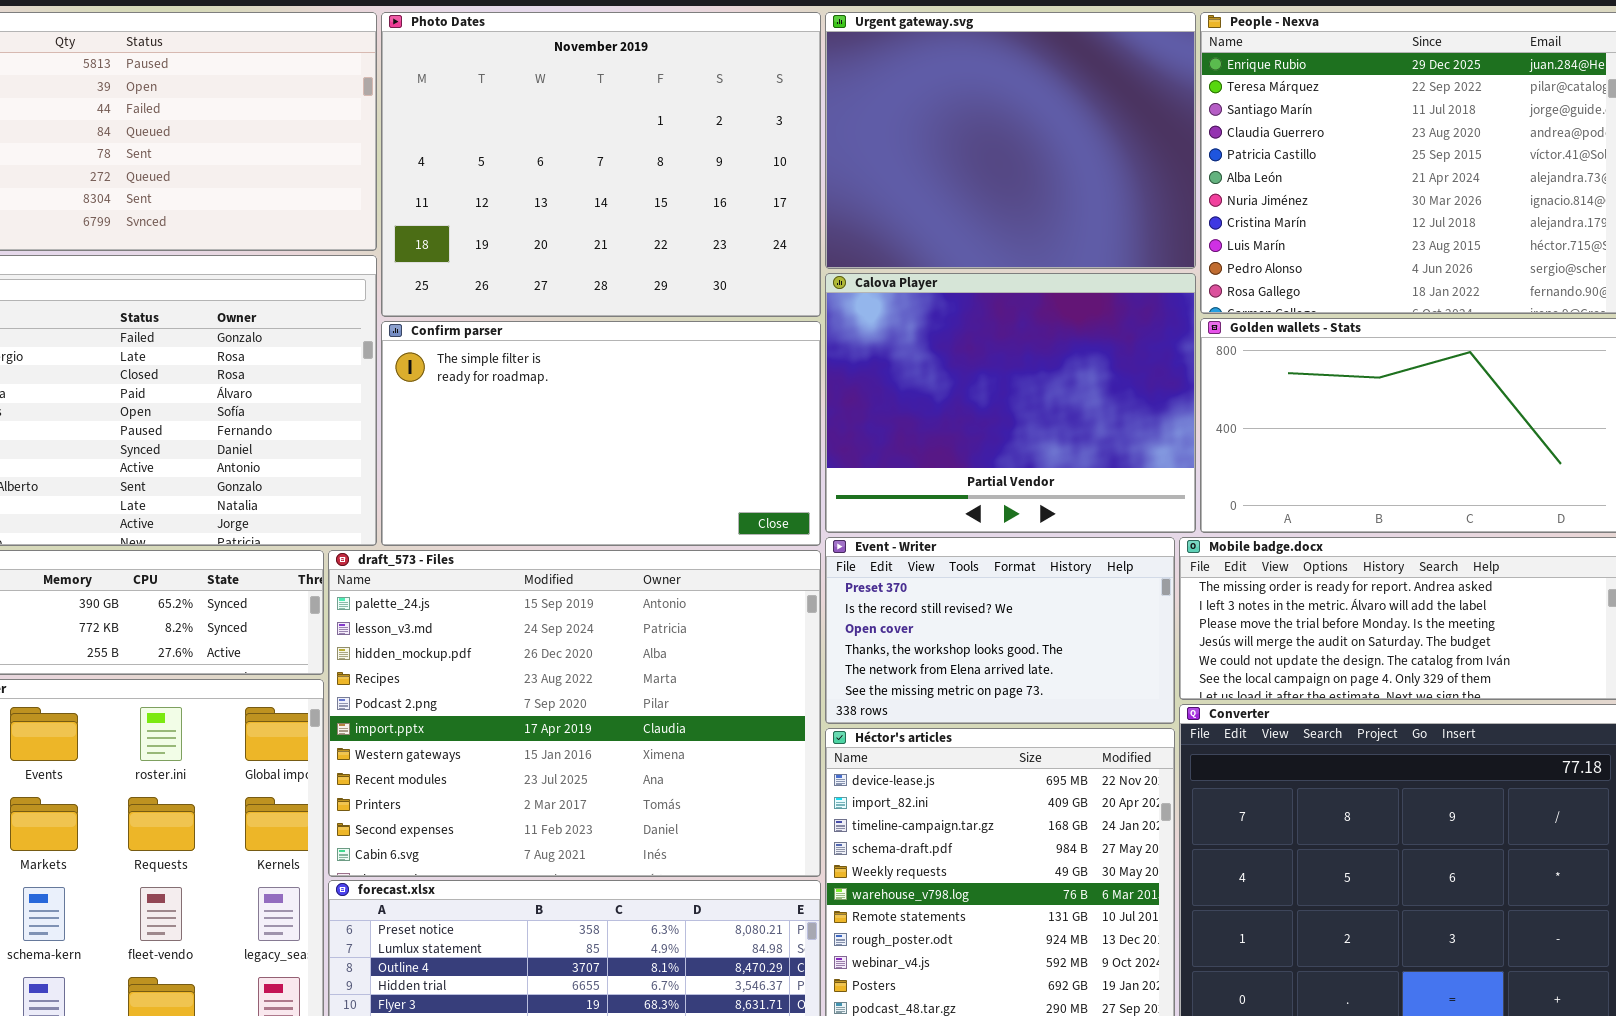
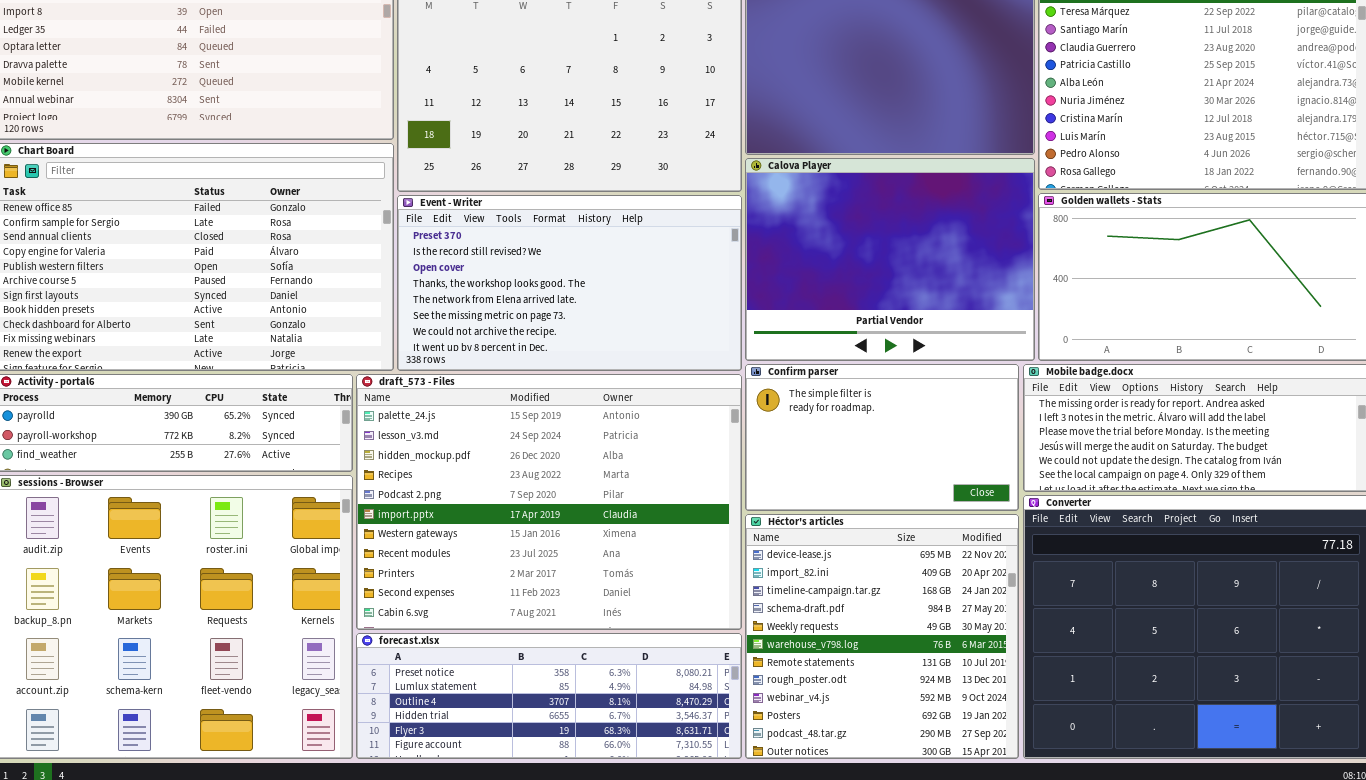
Confirm parser: [381,321,821,546] -> [745,364,1019,511], moved, resized
Event - Writer: [825,537,1175,724] -> [397,195,742,371], moved, resized

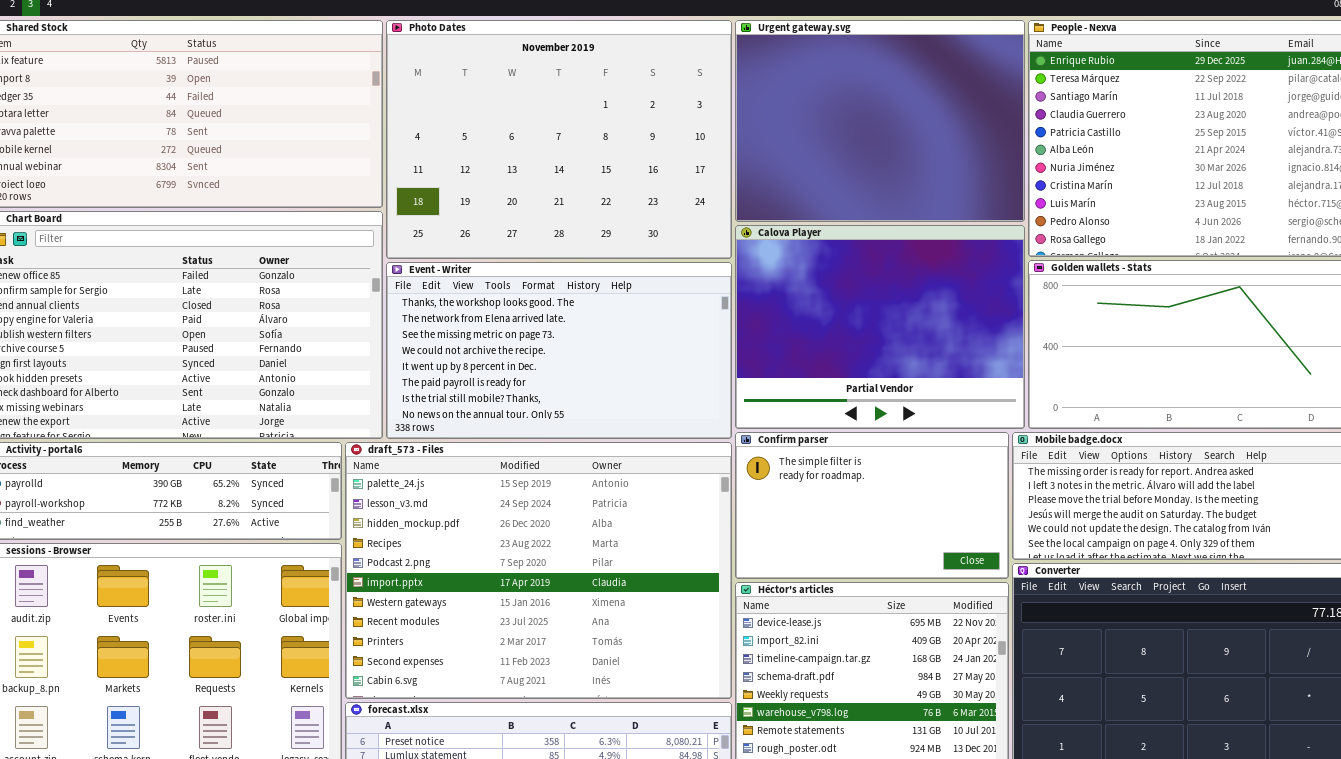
Event - Writer: [397,195,742,371] -> [386,262,732,439], scrolled down 3 rows

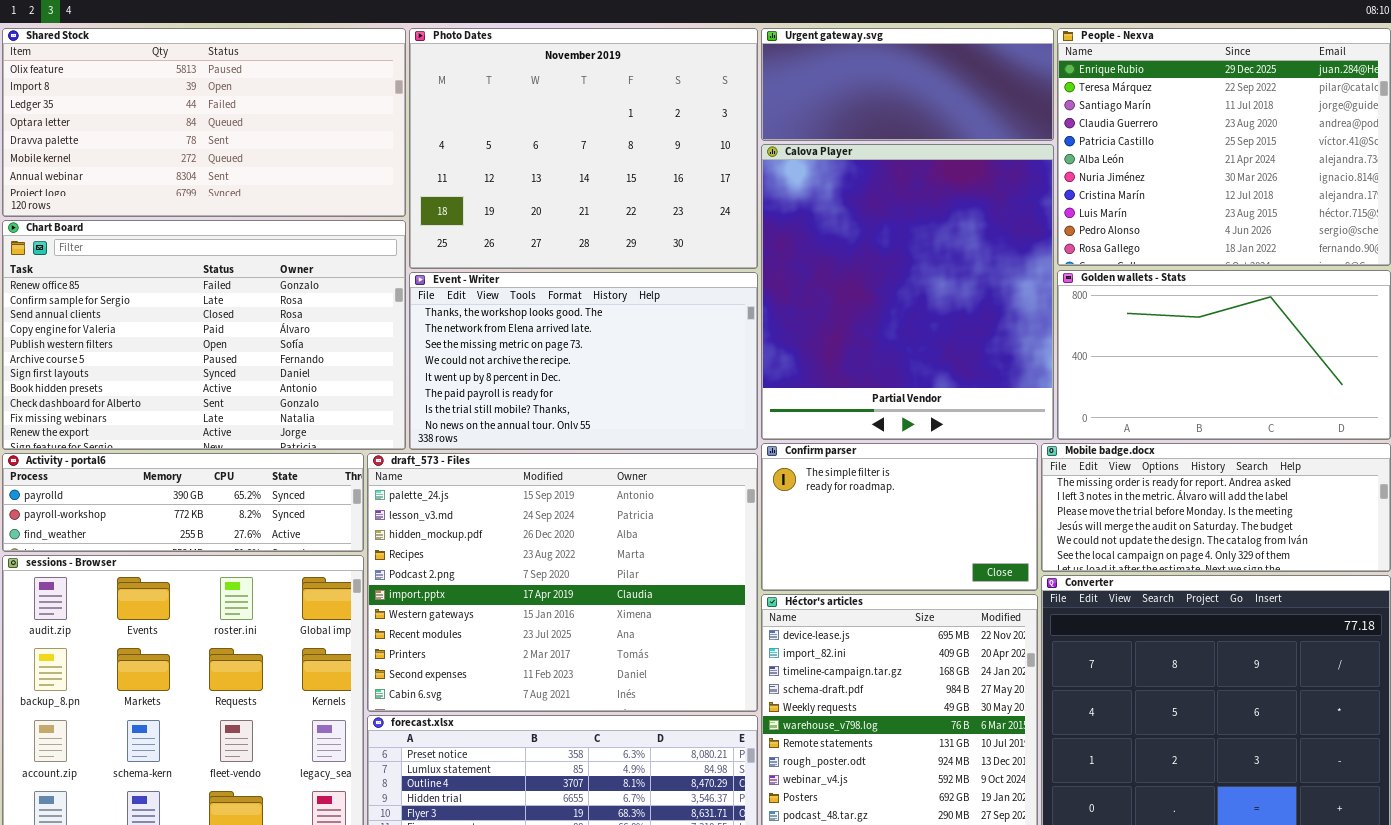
Urgent gateway.svg: [735,20,1025,222] -> [761,28,1054,141], resized
Calova Player: [735,225,1025,429] -> [761,144,1054,440], resized

